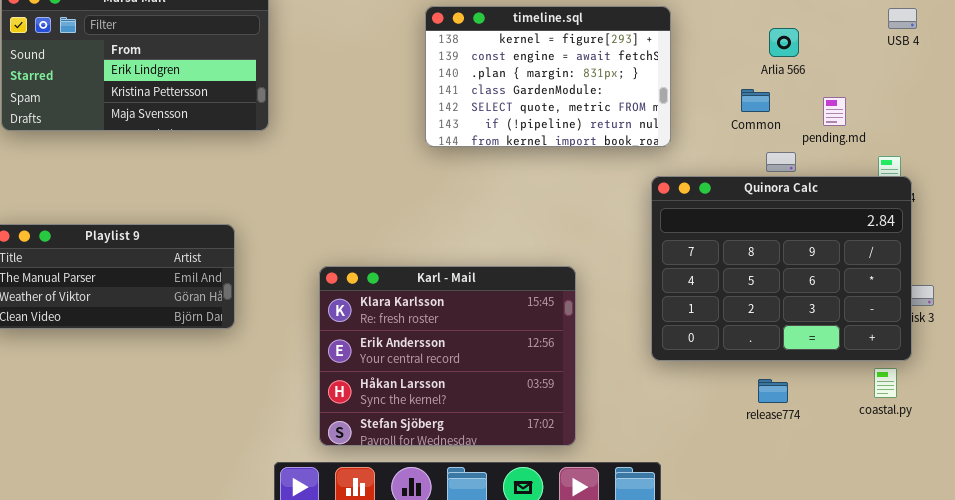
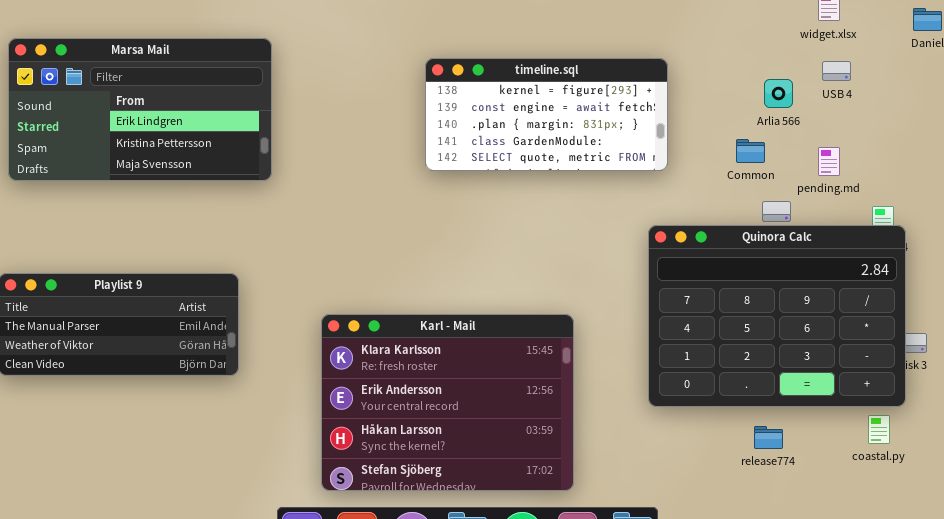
timeline.sql: [425,6,671,147] -> [425,58,668,171], resized
USB 4: [888,8,917,29] -> [822,61,851,81], moved

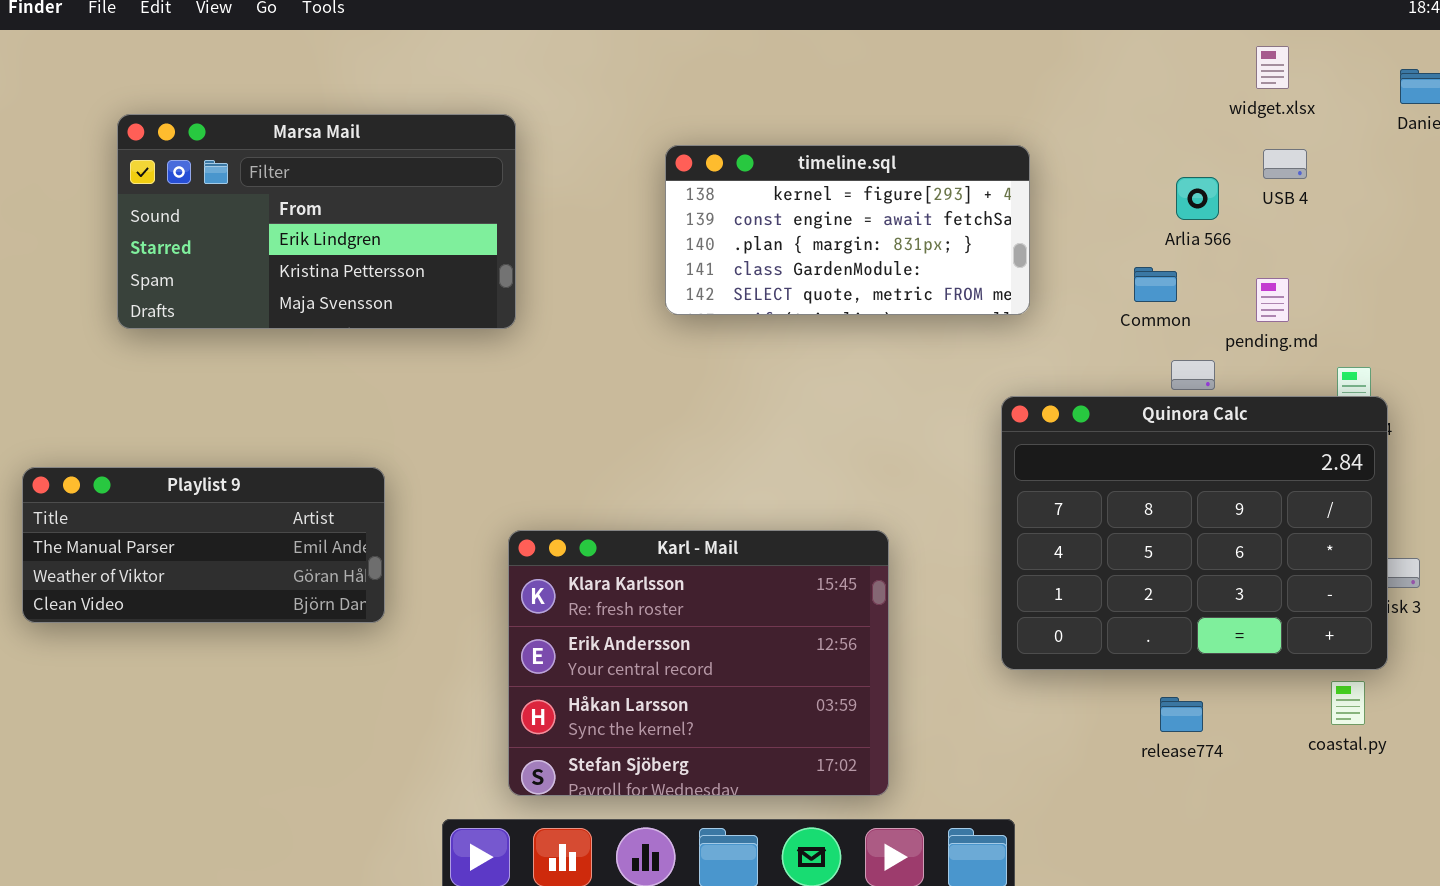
Marsa Mail: [8,38,272,181] -> [117,114,516,329], moved

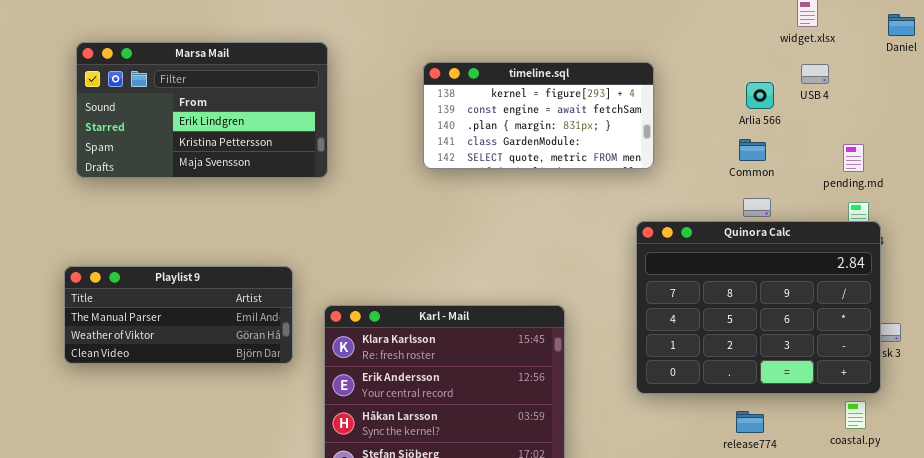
Common: [1134,267,1177,302] -> [739,139,766,161], moved
pending.md: [1256,278,1289,322] -> [843,144,864,172], moved
Playlist 9: [22,467,385,623] -> [64,266,293,364], moved

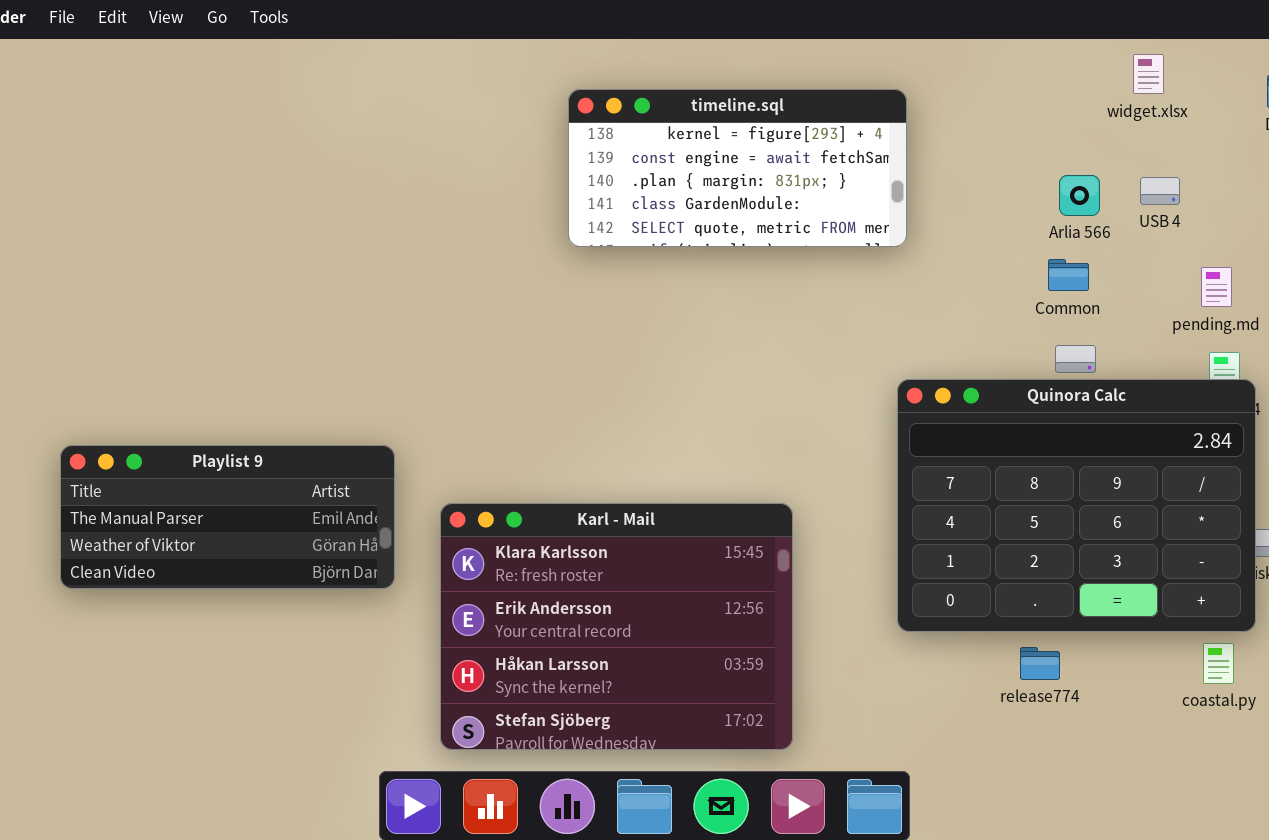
Marsa Mail: [76,42,328,178] -> none, closed
timeline.sql: [423,62,654,169] -> [568,89,907,247], moved
USB 4: [801,64,829,84] -> [1140,177,1180,205], moved
release774: [736,411,764,433] -> [1020,647,1060,680], moved

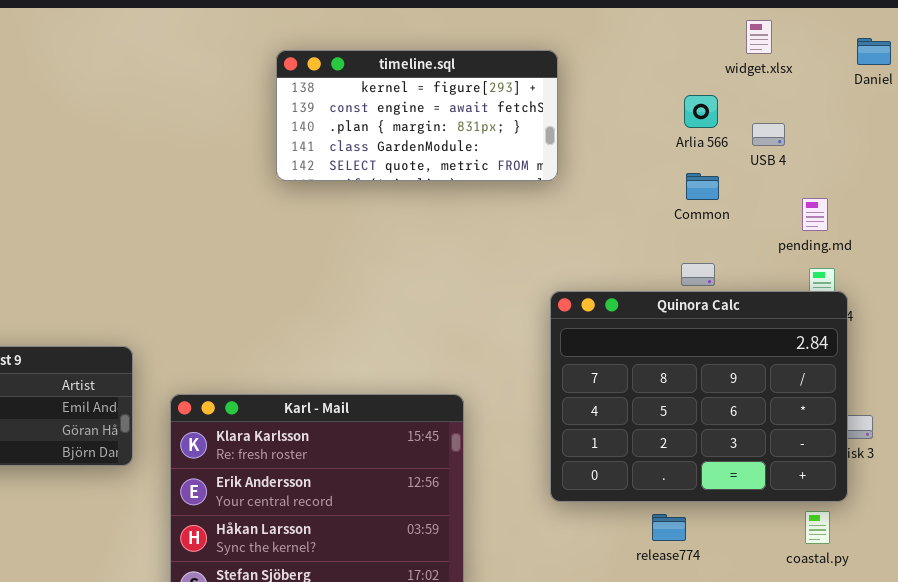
Arlia 566: [1059,175,1100,216] -> [684,95,718,128], moved
Common: [1048,259,1089,291] -> [686,173,719,200], moved

